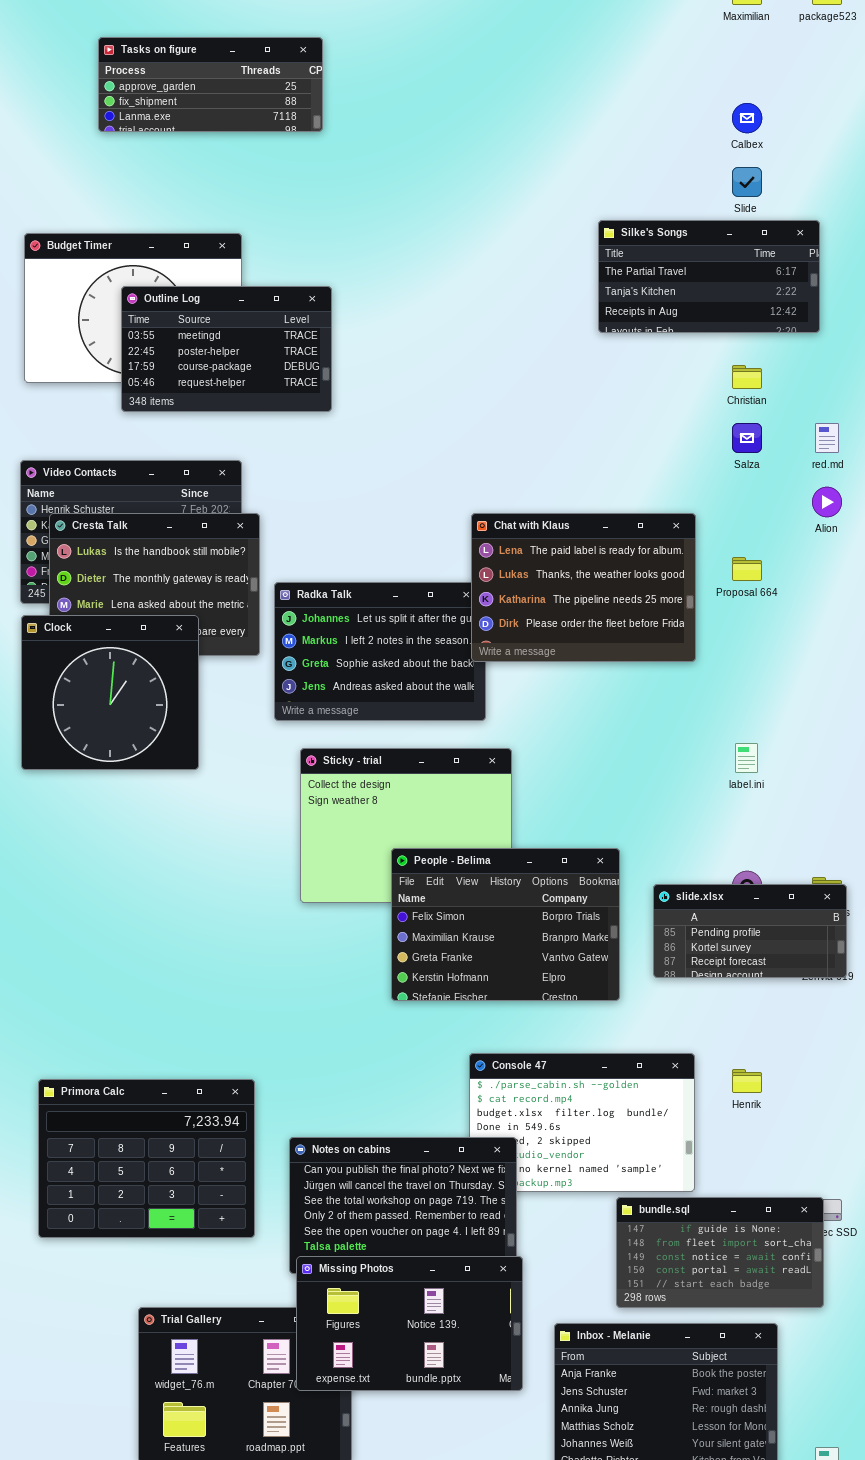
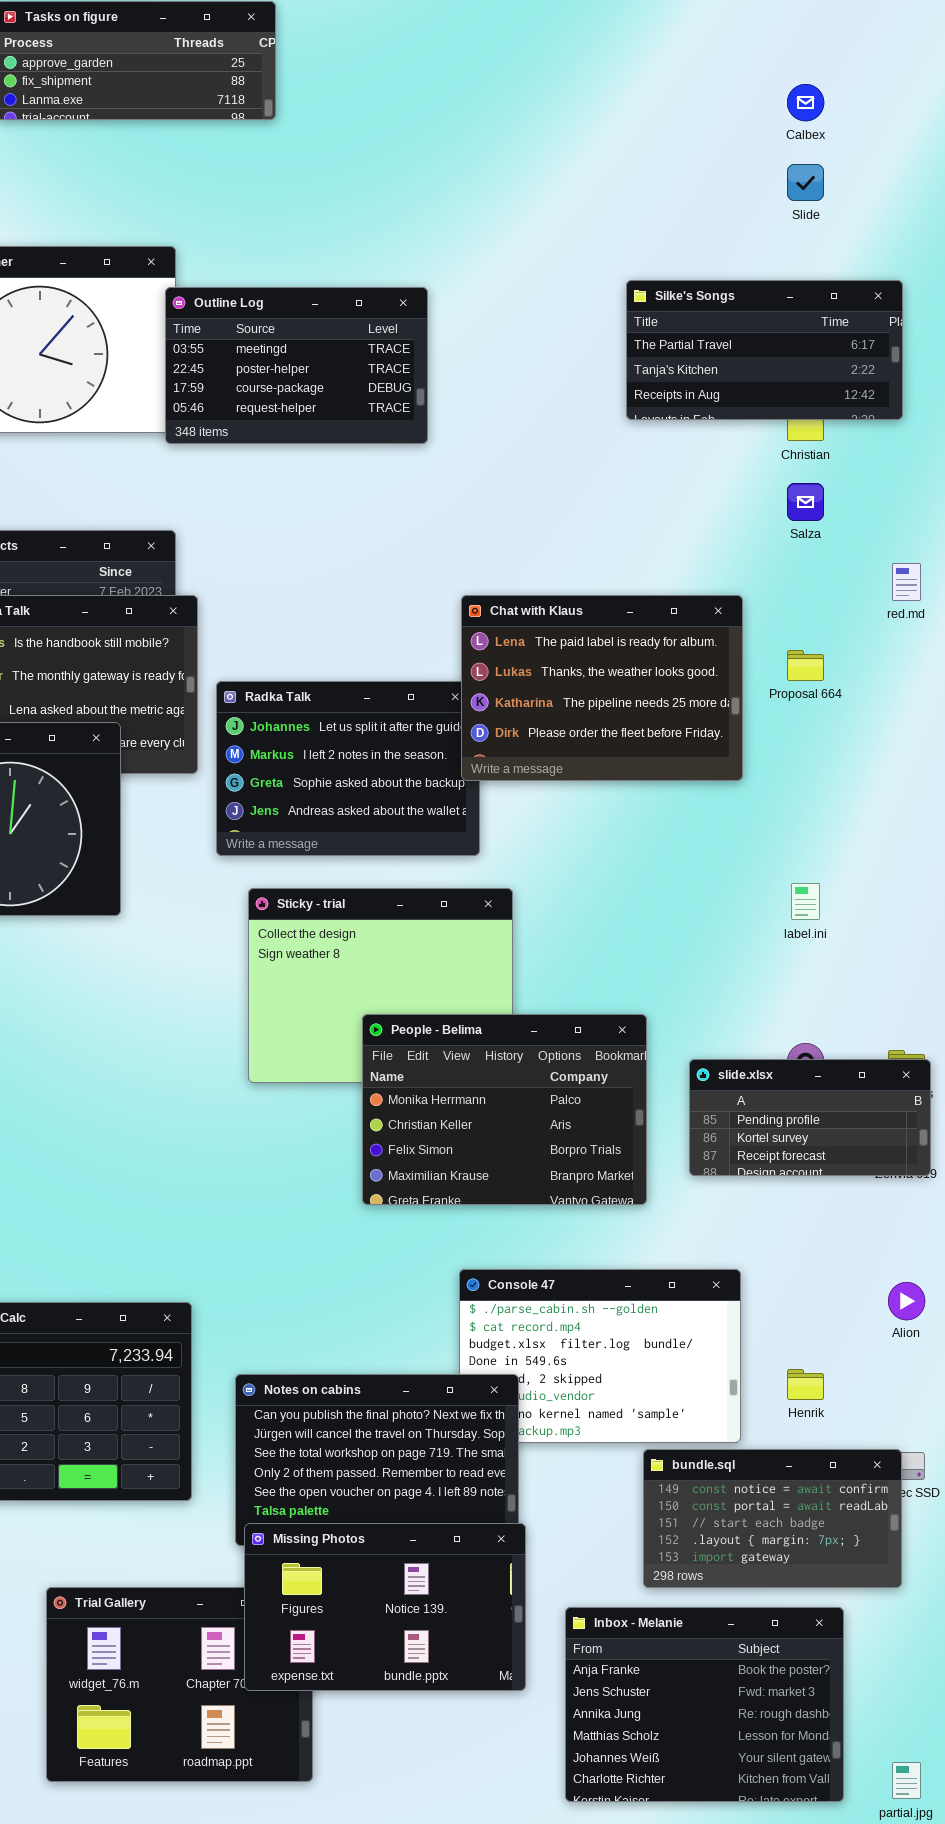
Silke's Songs: [598,220,820,333] -> [626,280,903,420], moved
Outline Log: [121,286,332,412] -> [165,287,428,444], moved
red.md: [815,423,839,453] -> [892,563,921,601], moved
Alion: [812,487,842,517] -> [888,1282,925,1320], moved
People - Belima: [391,848,620,1001] -> [362,1014,647,1205], scrolled up 2 rows
Henrik: [732,1069,762,1093] -> [787,1369,824,1400], moved
bundle.sql: [616,1197,824,1308] -> [643,1449,902,1588], scrolled down 2 rows

